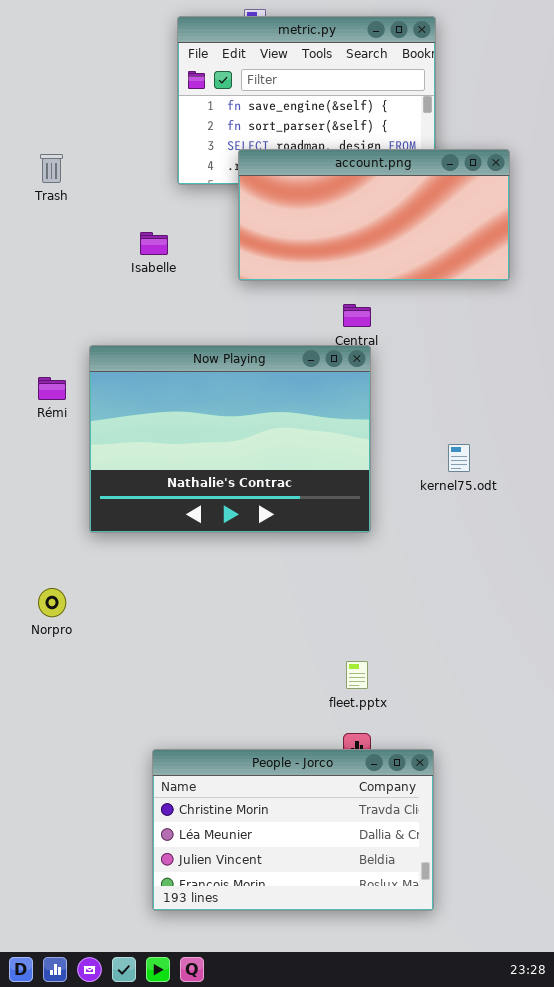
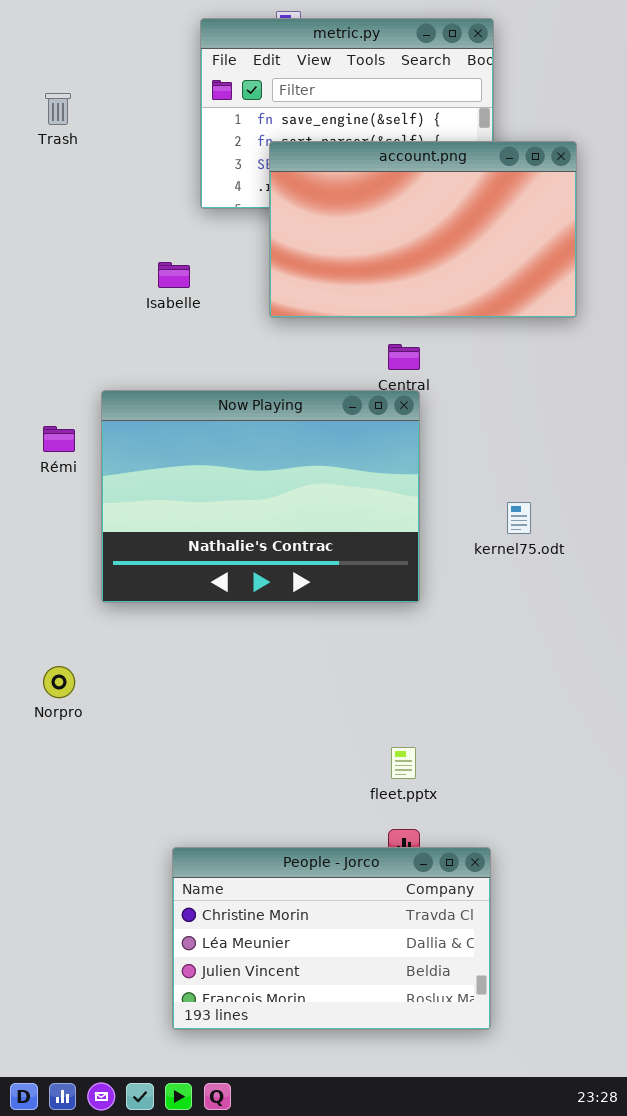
account.png: [238,149,510,281] -> [269,141,577,318], resized
Trash: [40,154,63,183] -> [45,93,71,125], moved

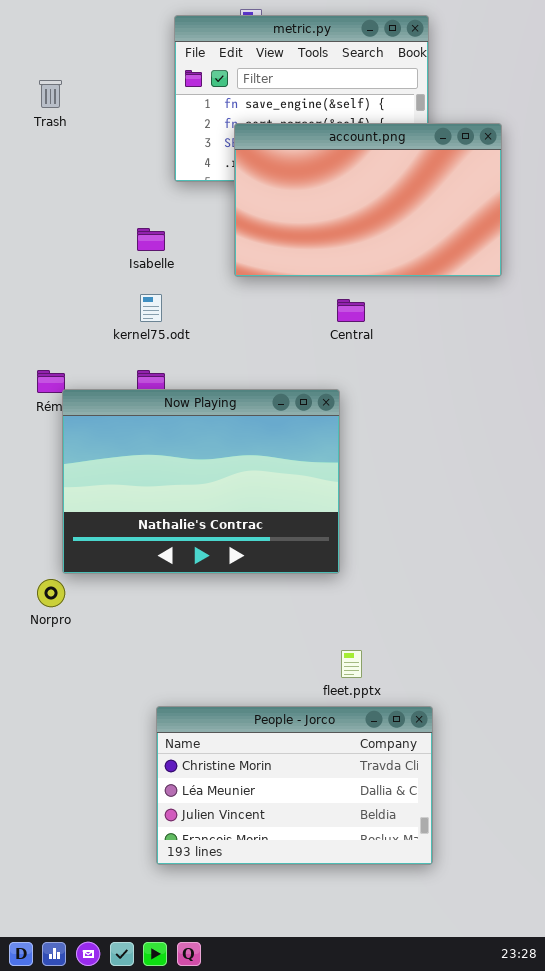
Now Playing: [101,390,420,603] -> [62,389,340,574], moved
kernel75.odt: [507,502,531,534] -> [140,294,162,322], moved
People - Jorco: [172,847,491,1030] -> [156,706,433,865], moved

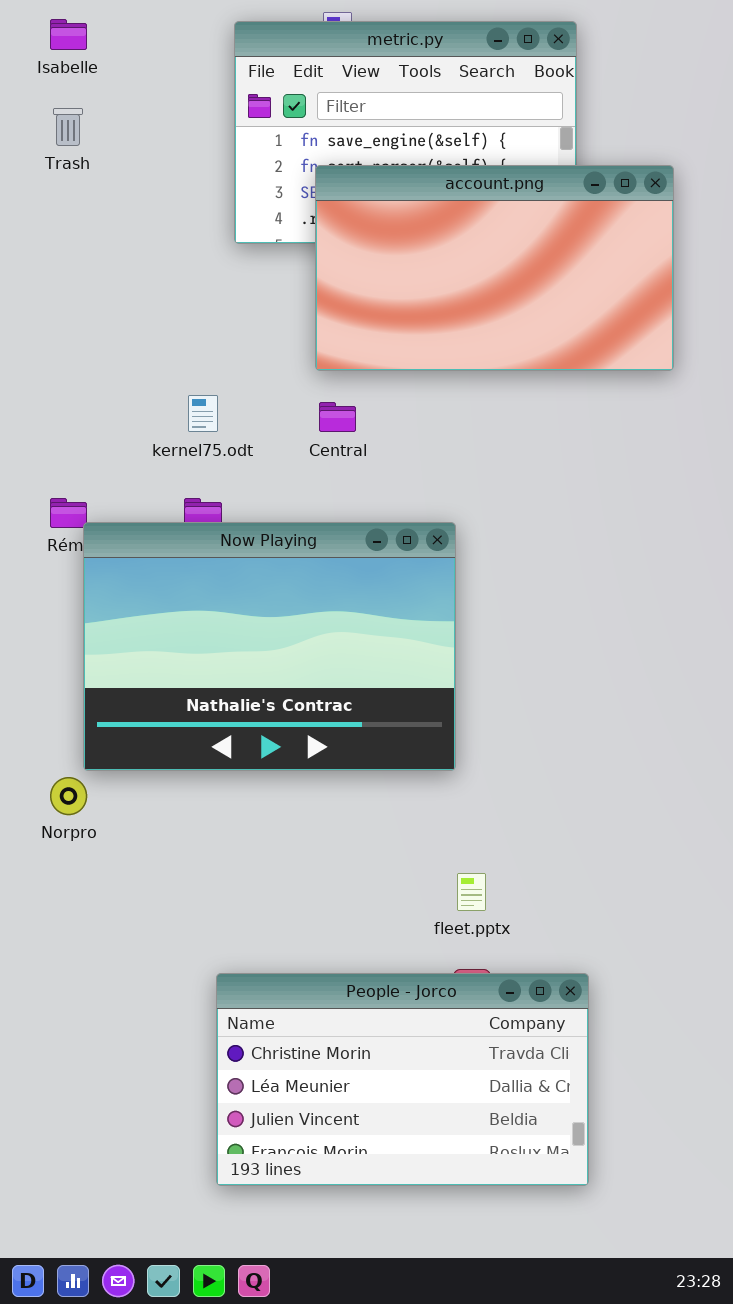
Isabelle: [137,228,165,251] -> [50,19,87,50], moved
Central: [337,299,365,322] -> [319,402,356,432], moved
People - Jorco: [156,706,433,865] -> [216,973,589,1186], moved

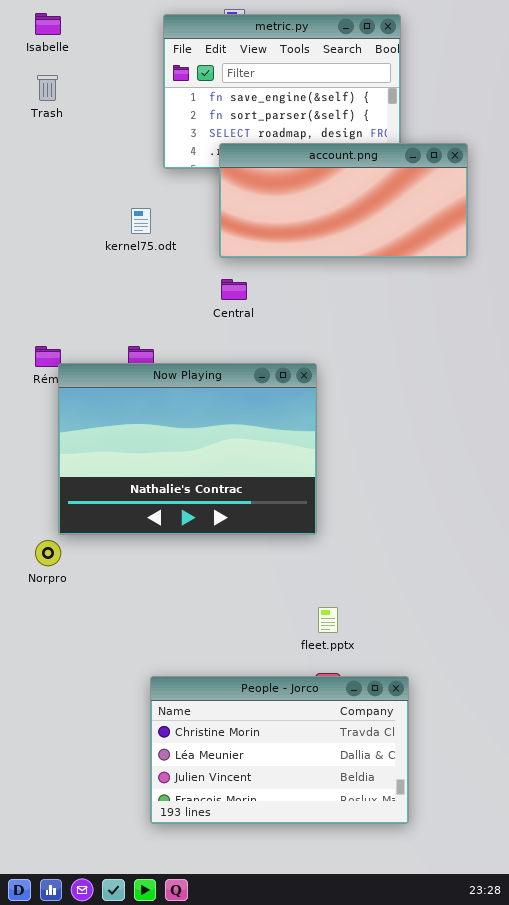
account.png: [315,165,674,371] -> [219,143,468,258], resized
kernel75.odt: [188,395,218,432] -> [131,208,151,234], moved

